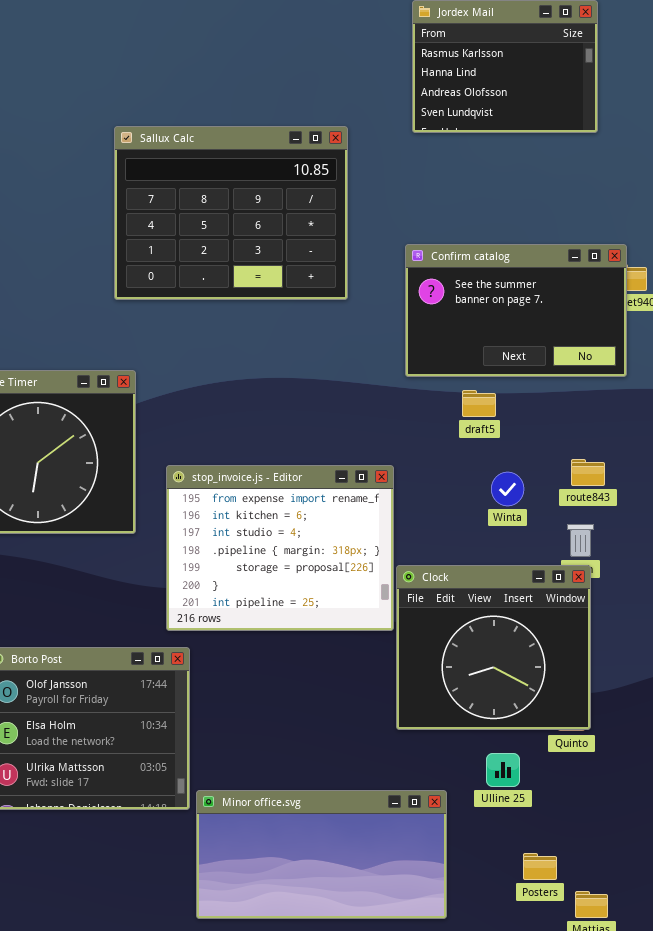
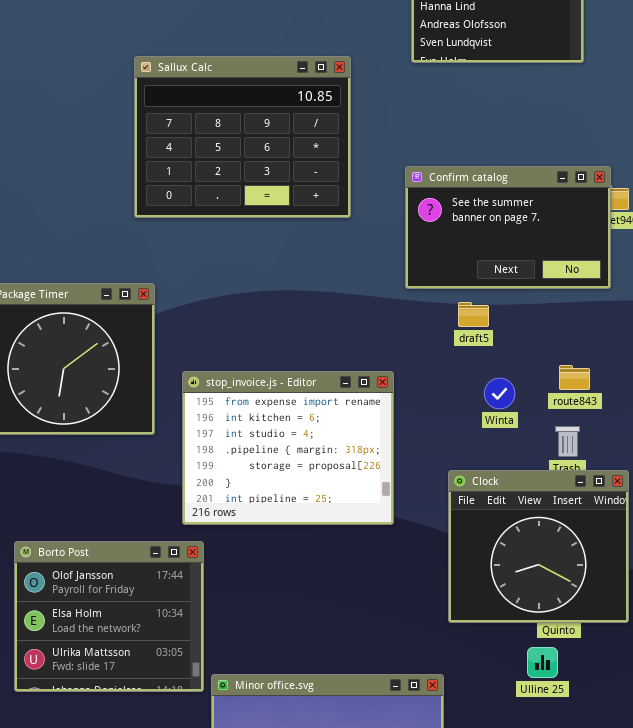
Clock: [396,565,591,730] -> [448,470,629,623], moved
Ulline 25: [486,753,520,787] -> [527,647,558,678], moved

